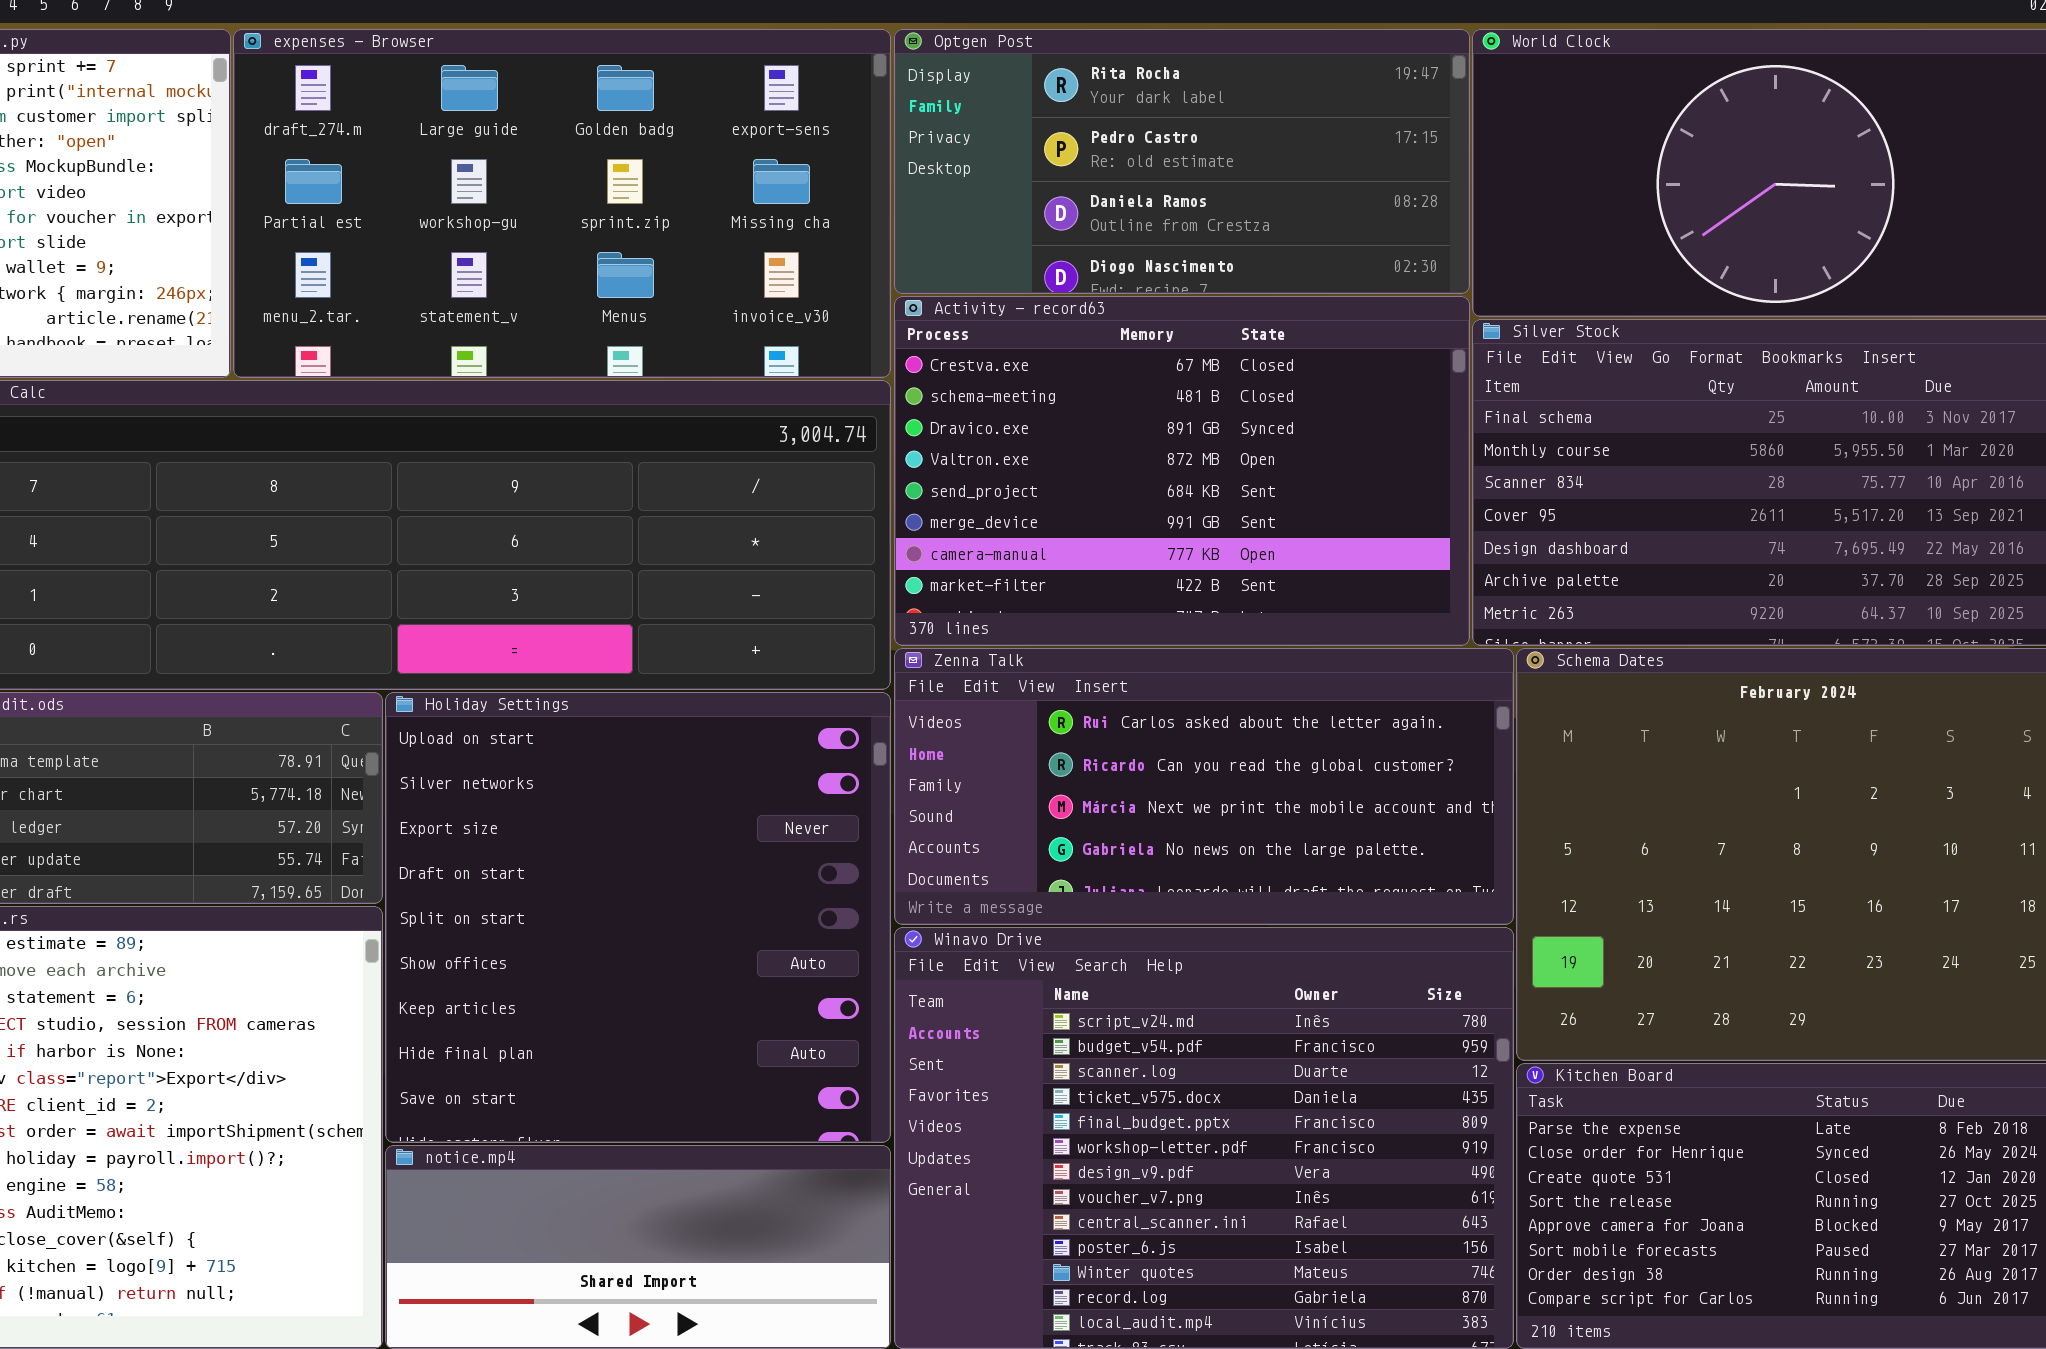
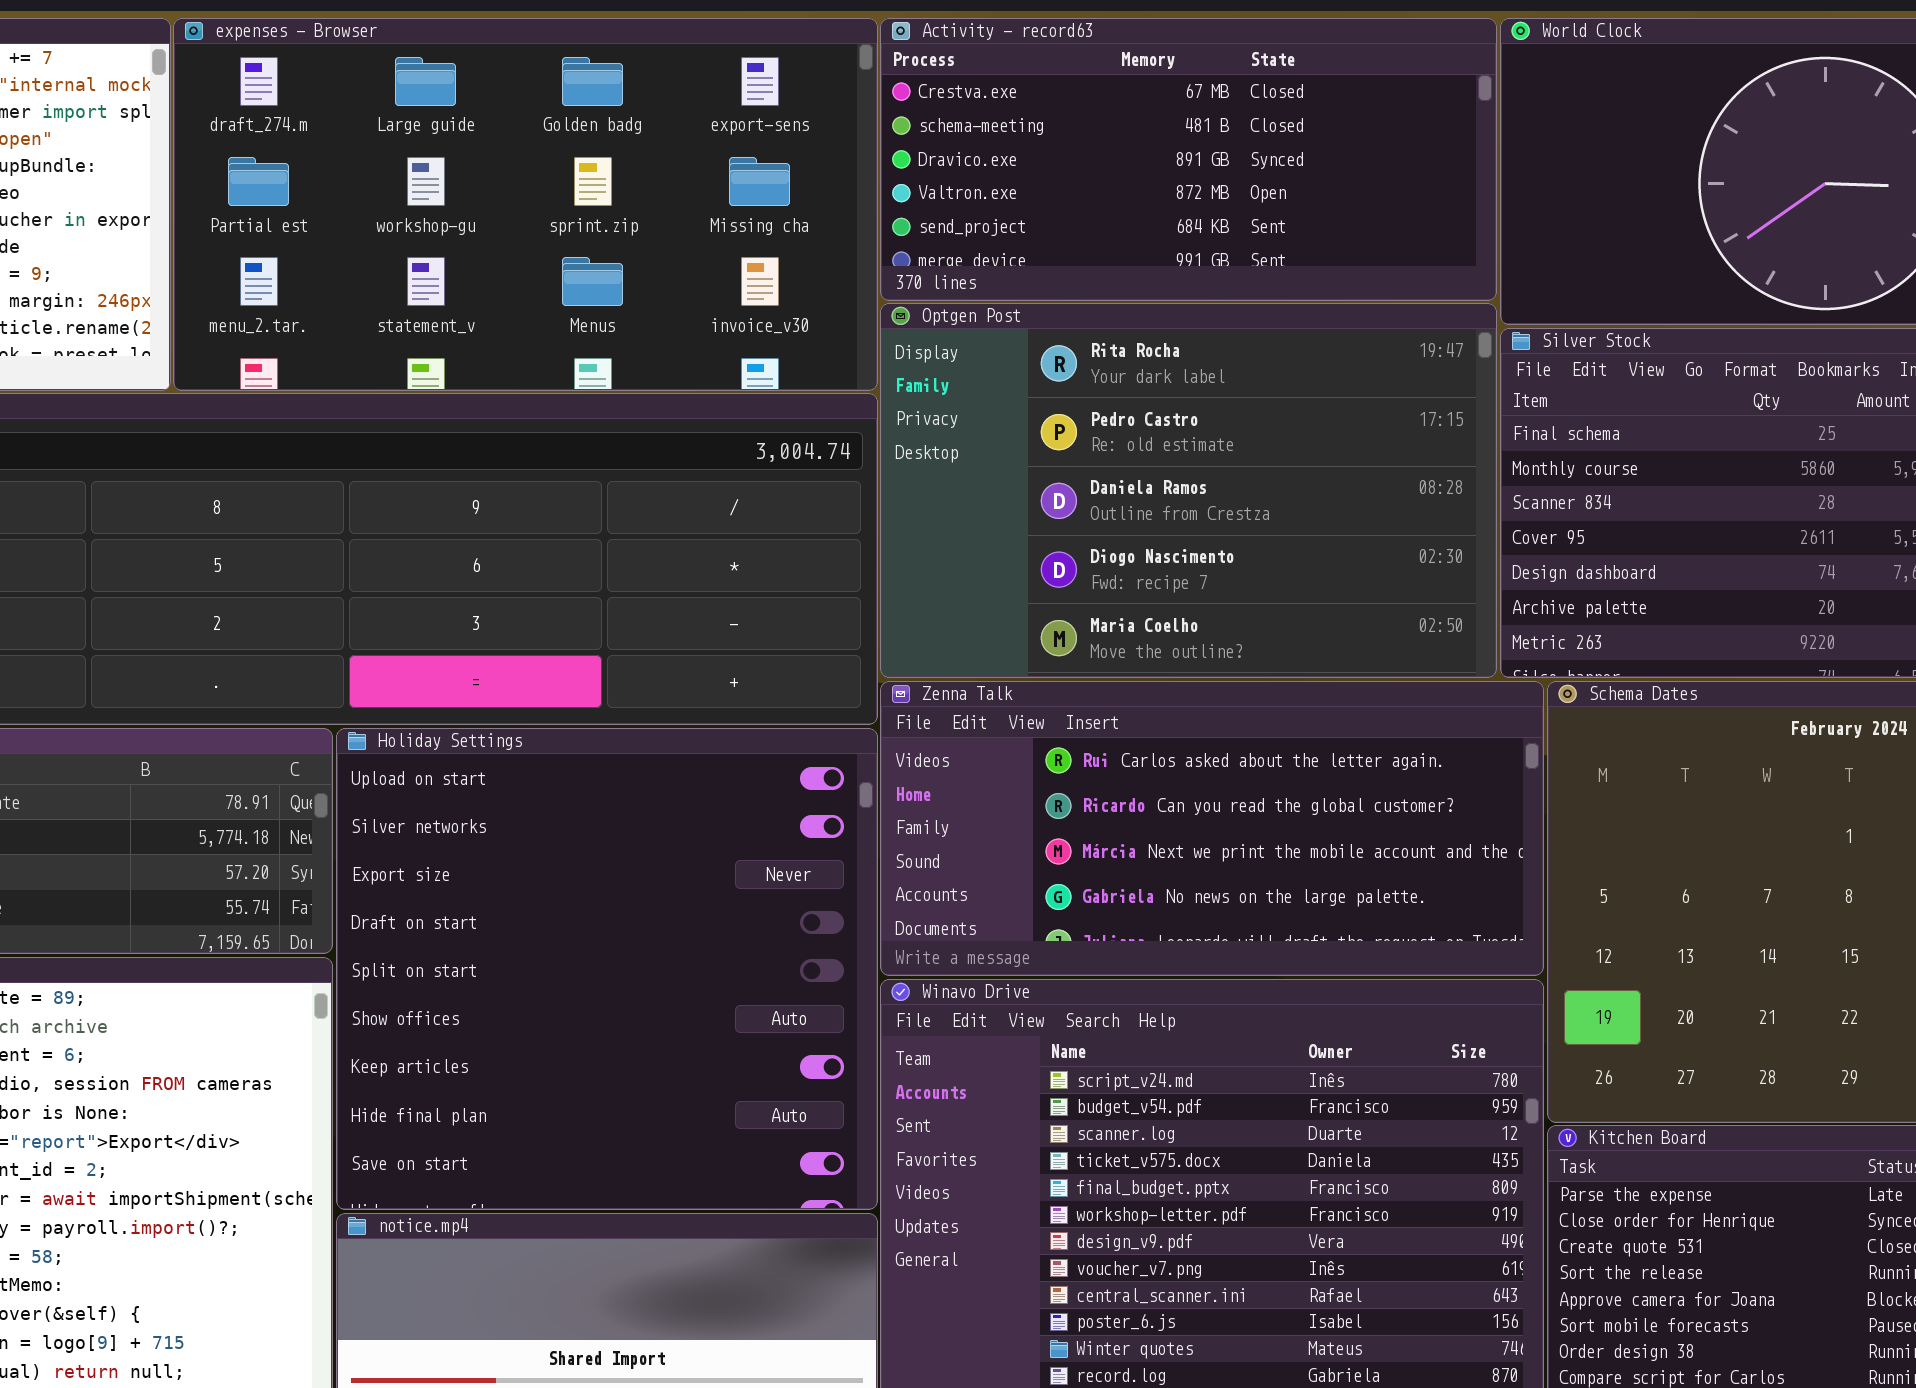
Optgen Post: [894,29,1470,294] -> [880,303,1497,678], moved, resized
Activity - record63: [894,296,1470,646] -> [880,18,1497,301], moved, resized

